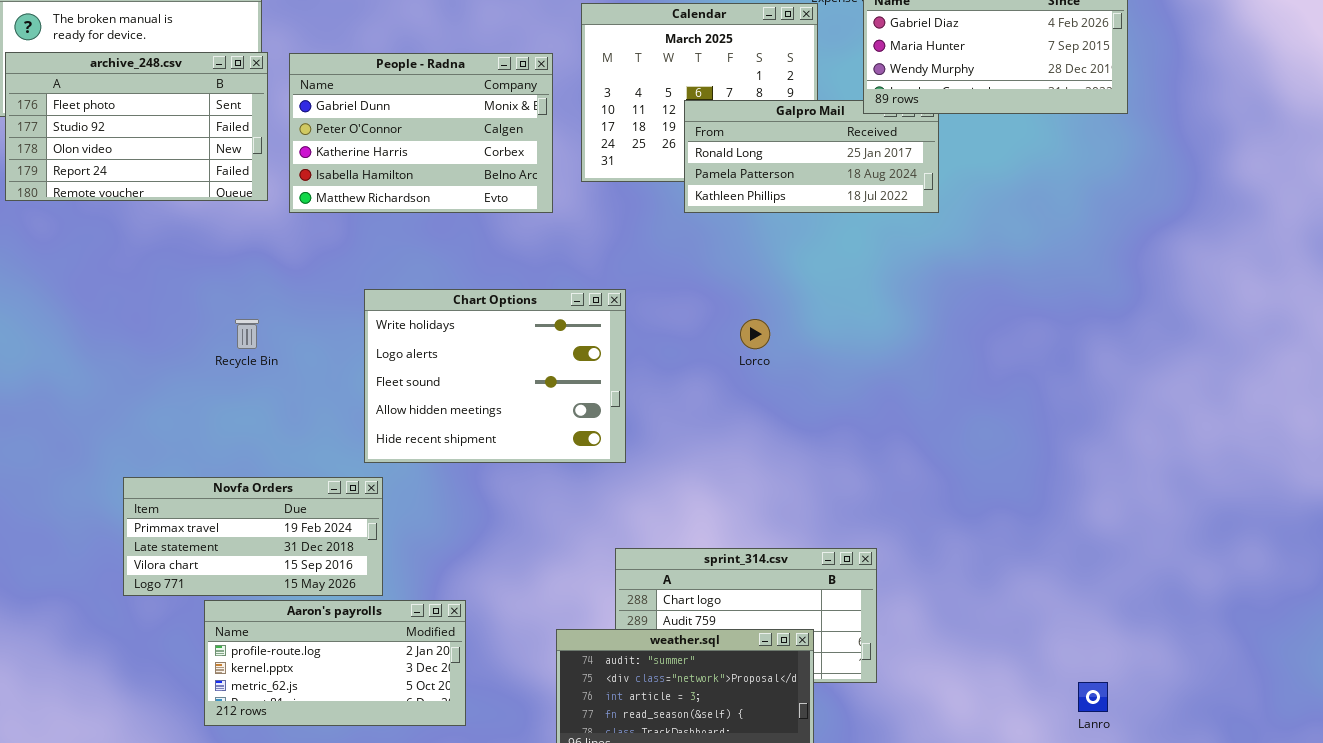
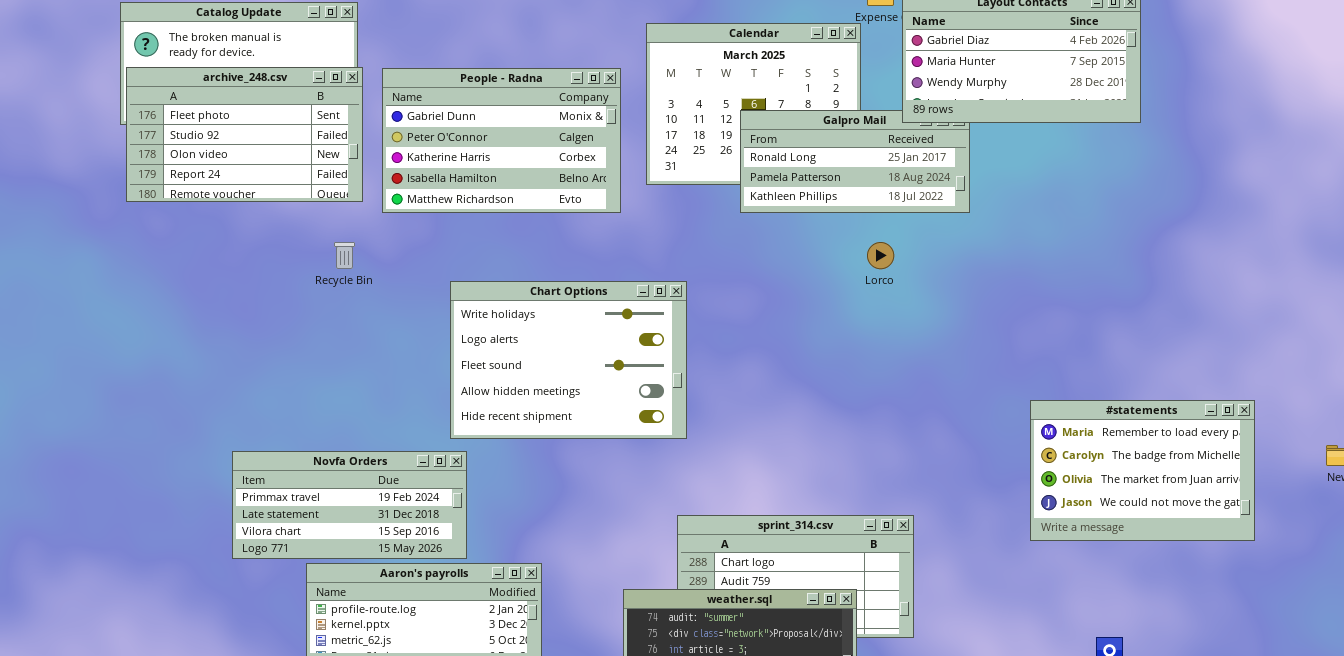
Recycle Bin: [235,319,259,349] -> [334,242,355,269], moved
Lorco: [740,319,770,349] -> [867,242,894,269], moved
#statements: none -> [1030,400,1255,541], opened

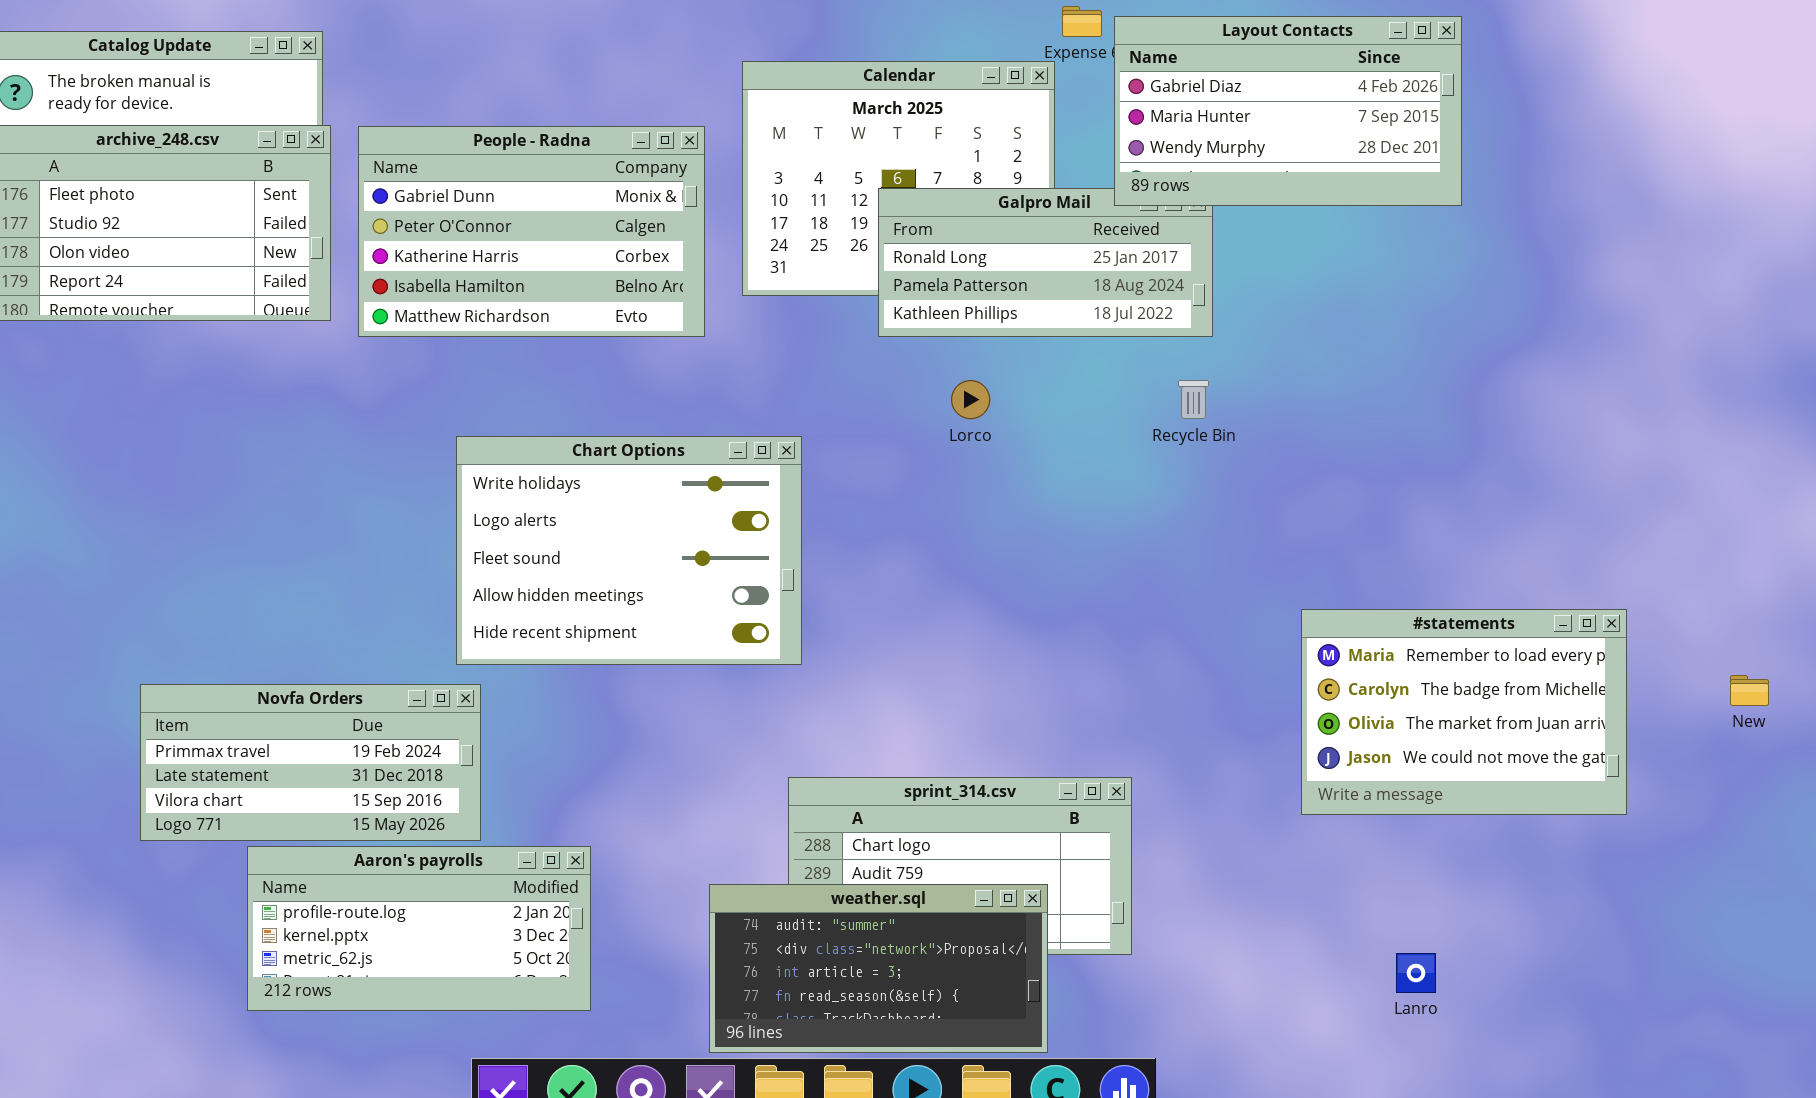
Recycle Bin: [334,242,355,269] -> [1178,380,1209,419], moved
Lorco: [867,242,894,269] -> [951,380,990,419], moved

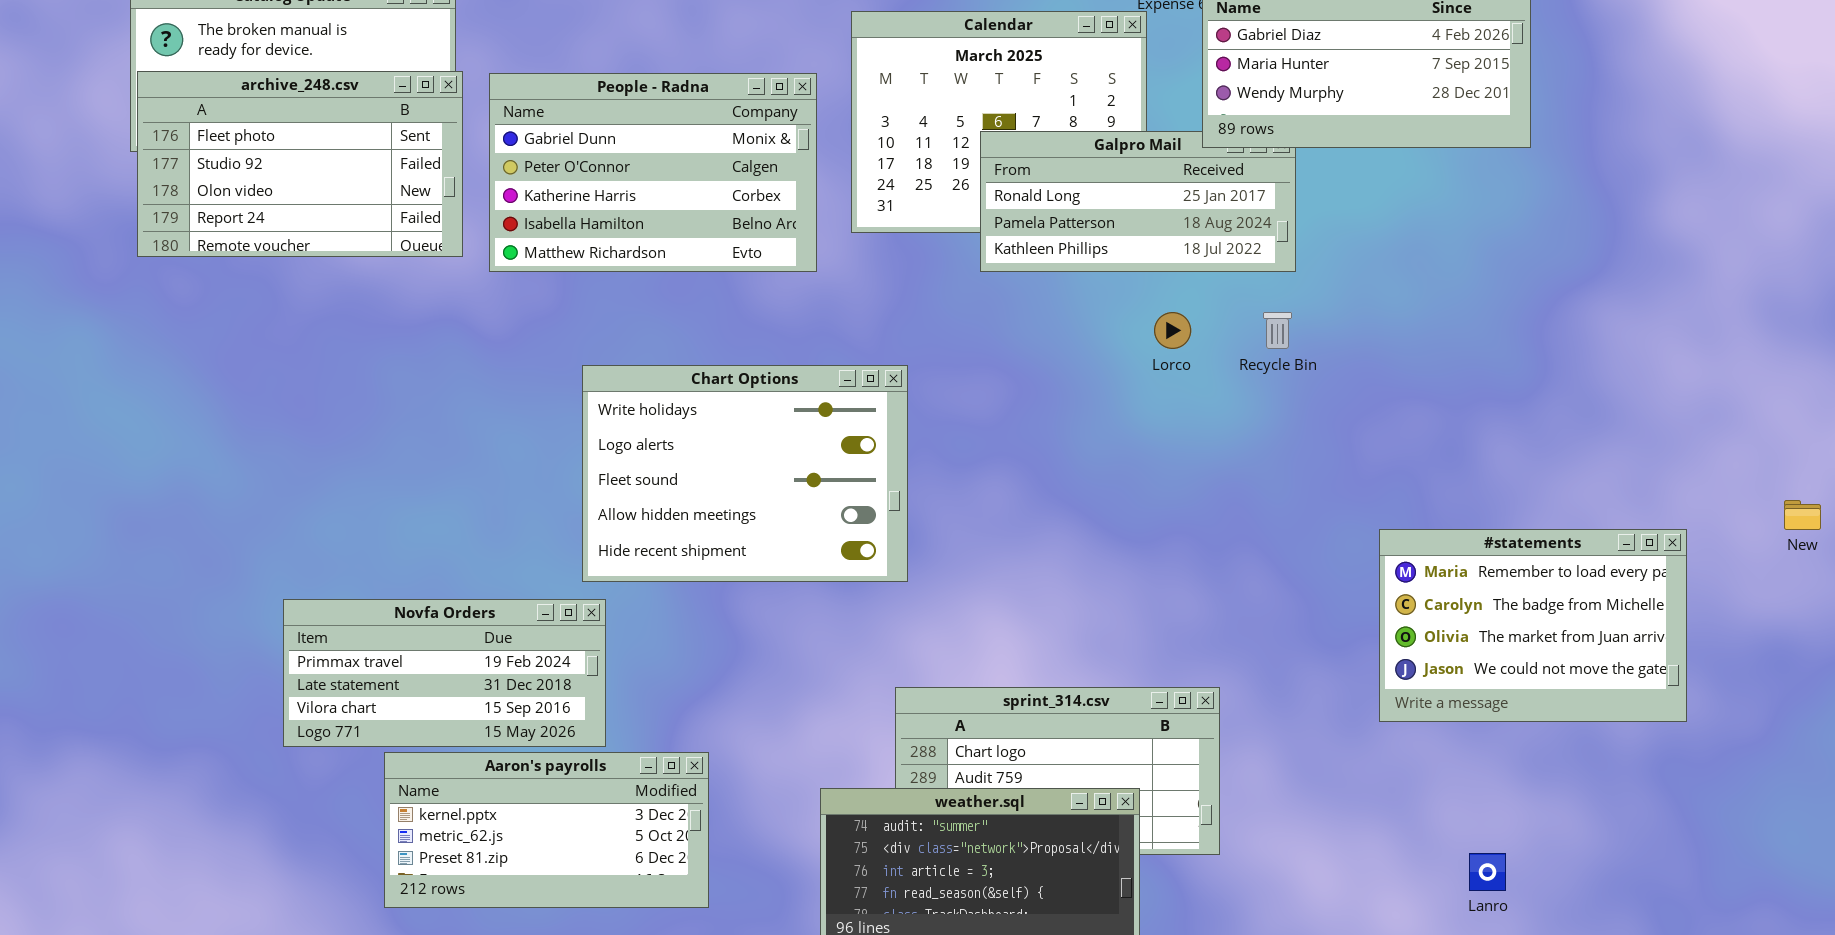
Lorco: [951,380,990,419] -> [1154,312,1191,349], moved
New: [1730,675,1769,706] -> [1784,500,1821,530], moved
Aaron's payrolls: [247,846,591,1011] -> [384,752,709,908], scrolled down 1 row

